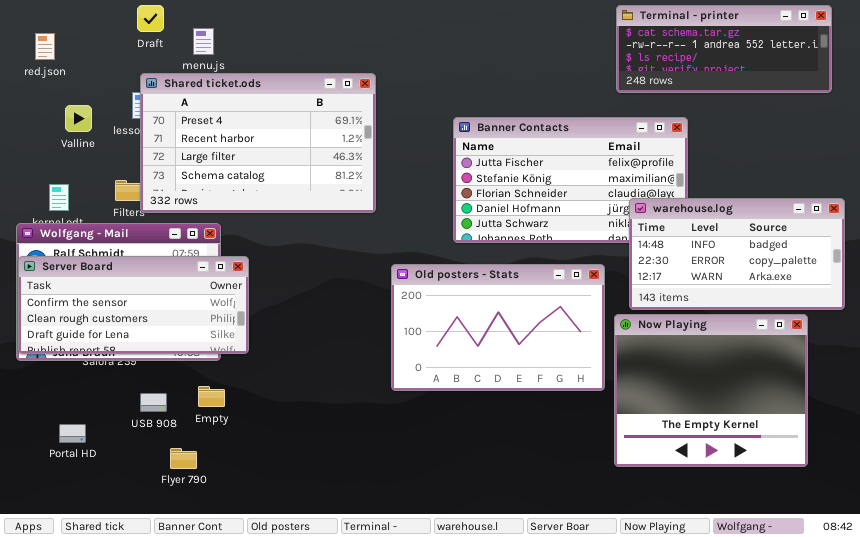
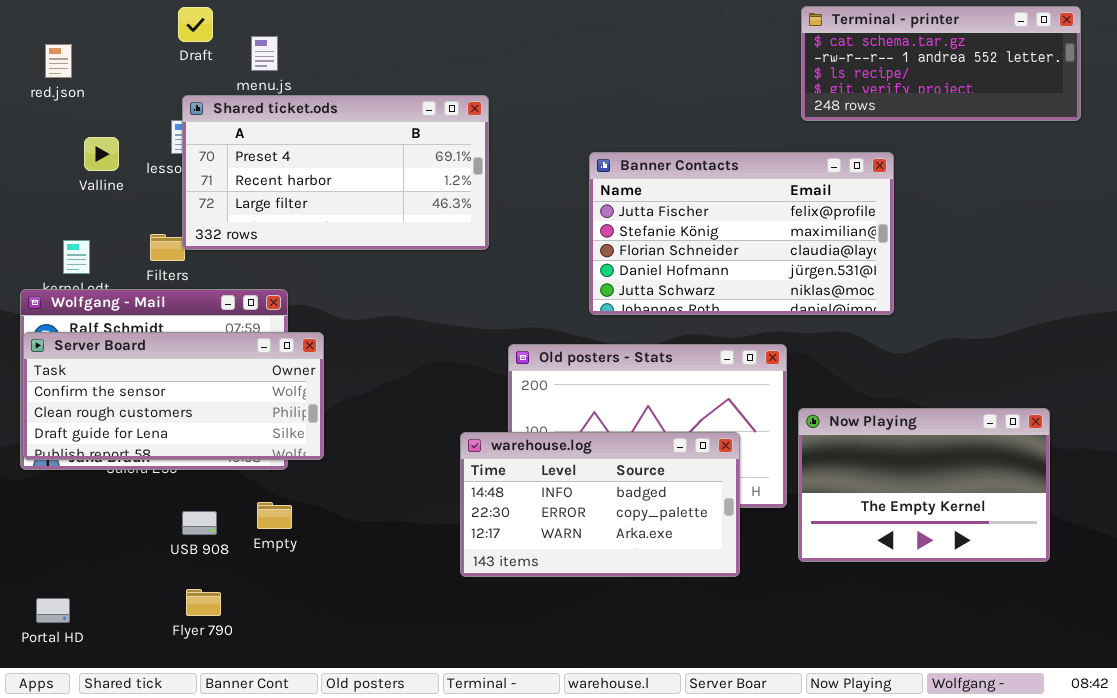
Shared ticket.ods: [140,73,376,213] -> [182,95,489,250], resized
warehouse.log: [629,198,845,310] -> [460,432,740,577], moved
Now Playing: [614,314,808,467] -> [798,408,1050,562], resized
Portal HD: [59,424,86,443] -> [36,598,70,623], moved
Flyer 790: [170,448,197,469] -> [186,589,221,616], moved

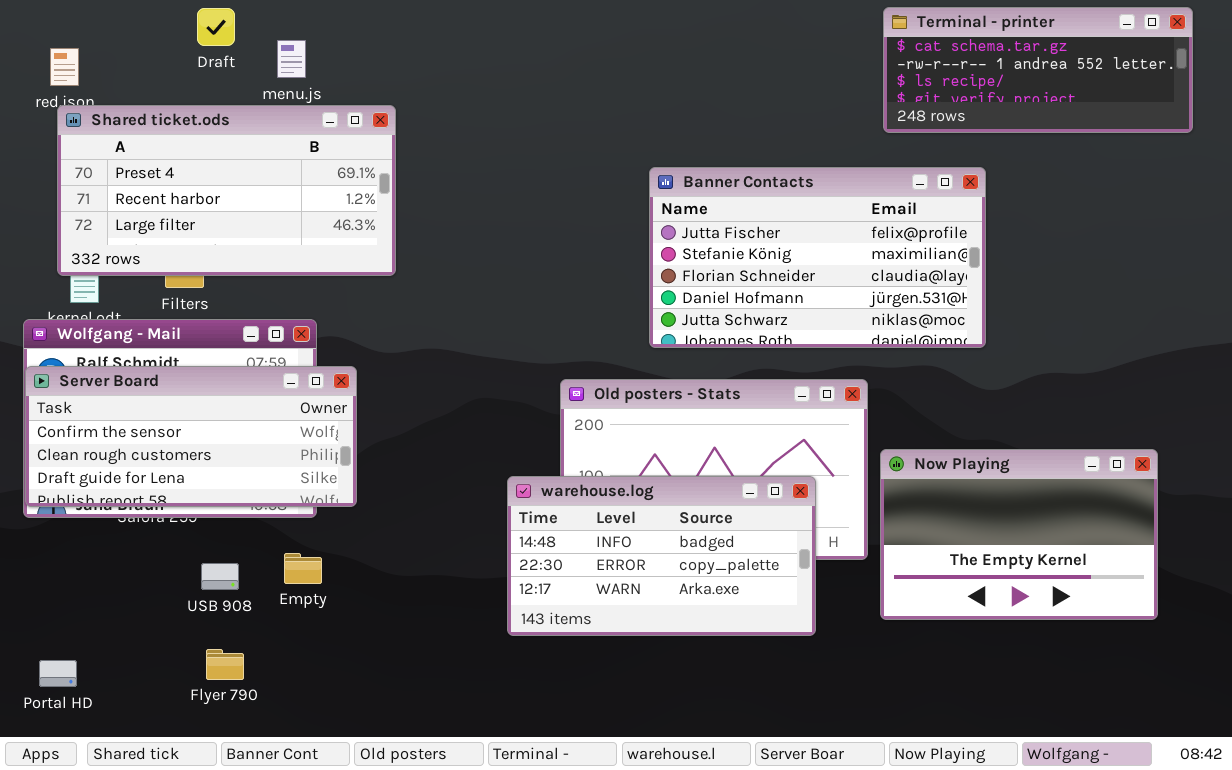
Shared ticket.ods: [182,95,489,250] -> [57,105,396,276], moved

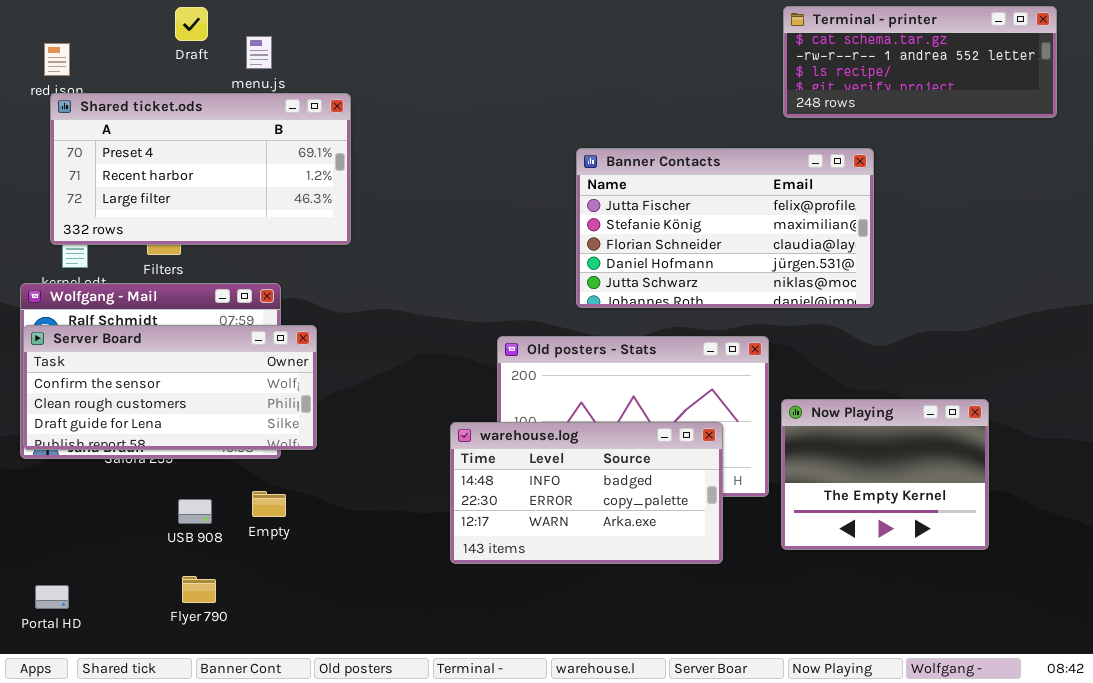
Now Playing: [880,449,1158,620] -> [781,399,989,550], resized

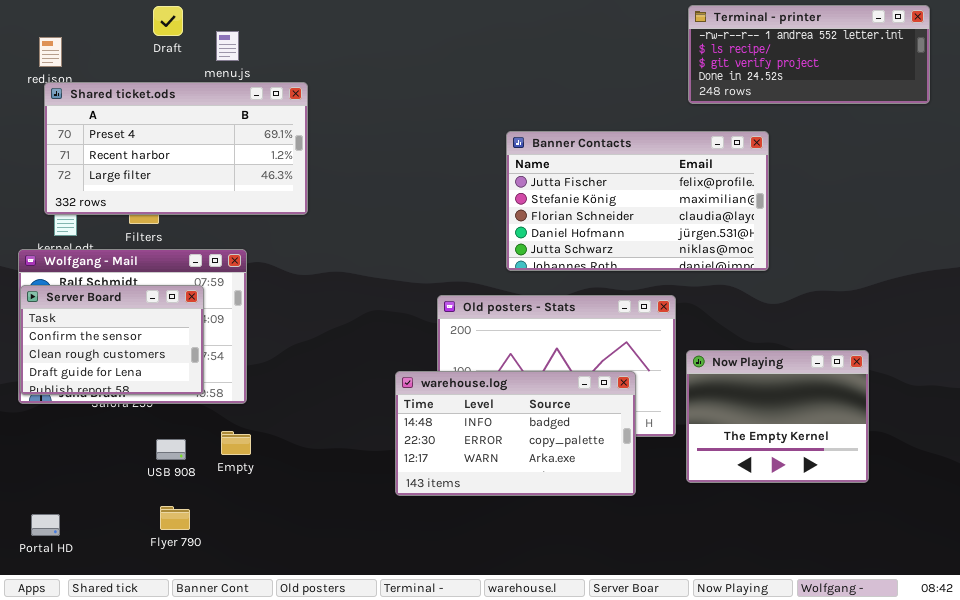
Terminal - printer: [783,6,1057,118] -> [688,5,930,104], scrolled down 1 row
Server Board: [23,325,317,450] -> [20,285,204,395], resized

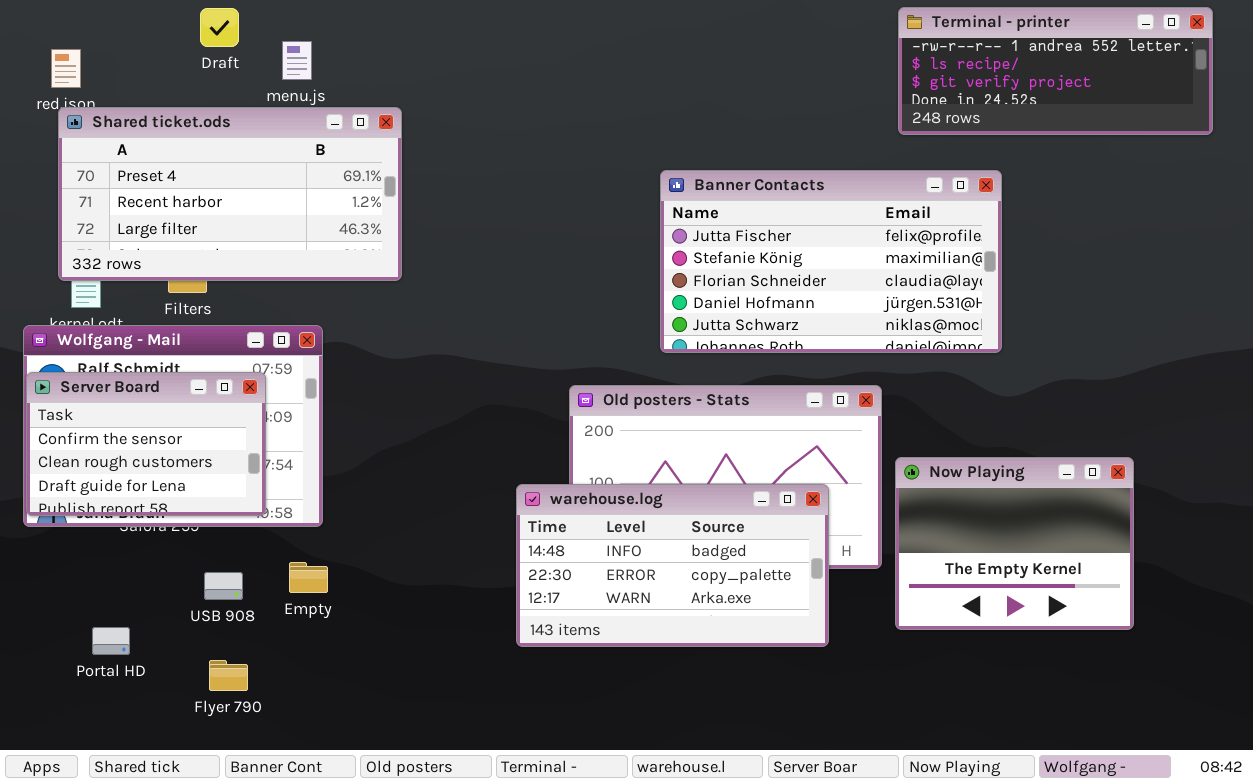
Portal HD: [31,514,60,536] -> [92,627,130,655], moved

